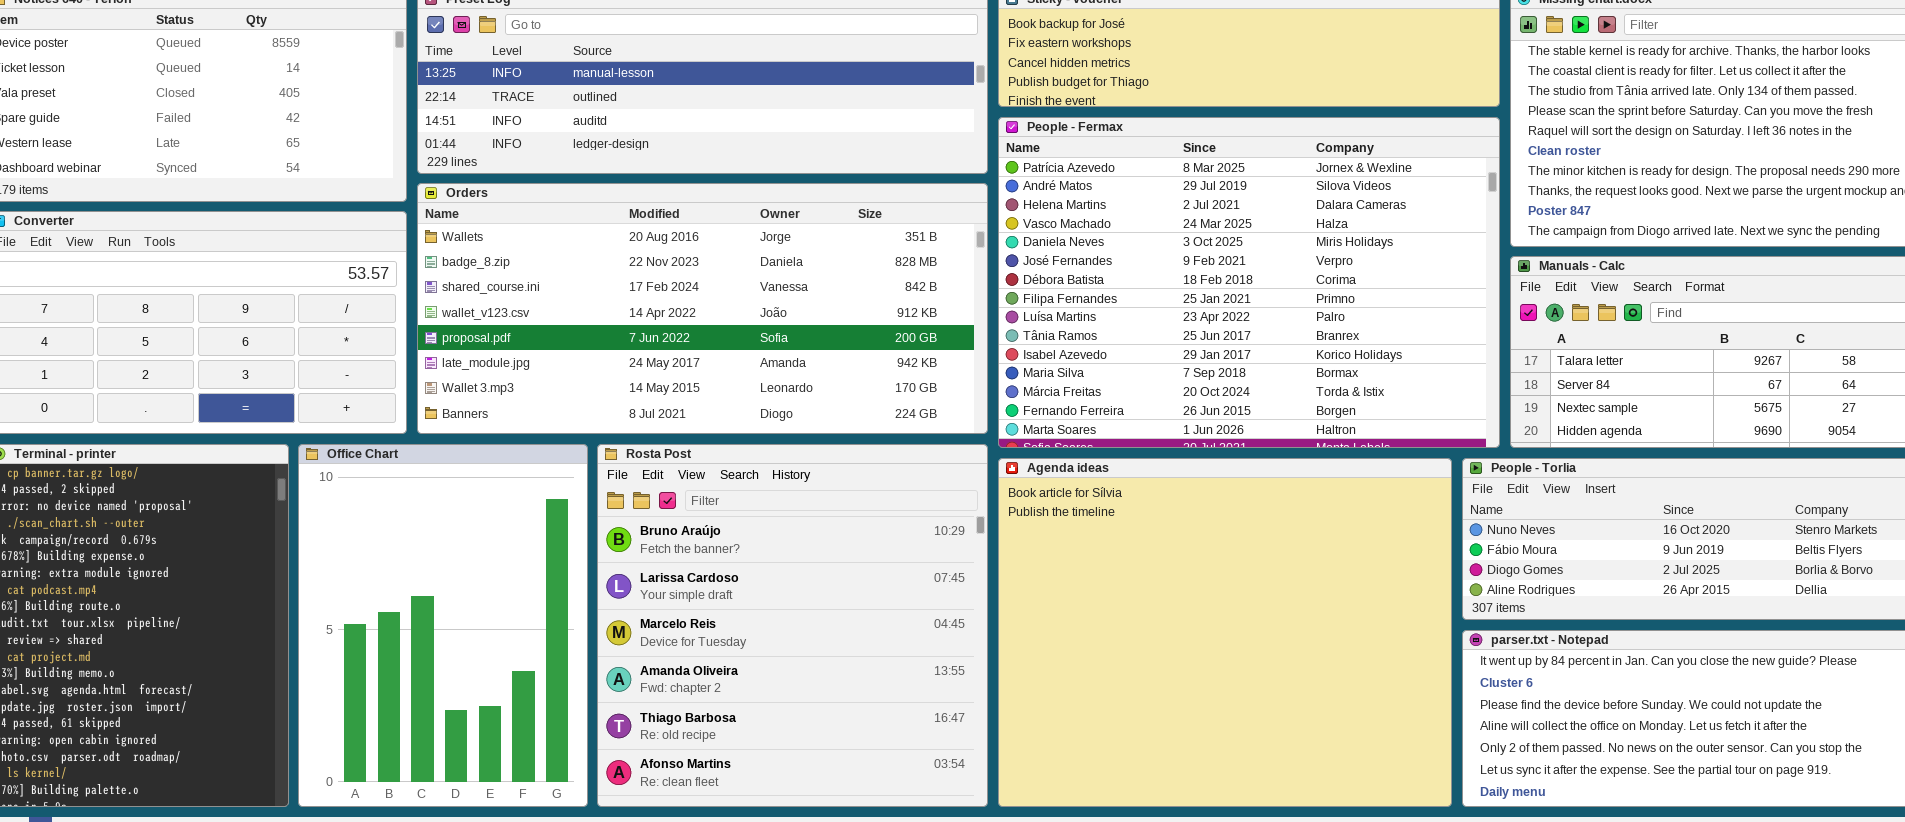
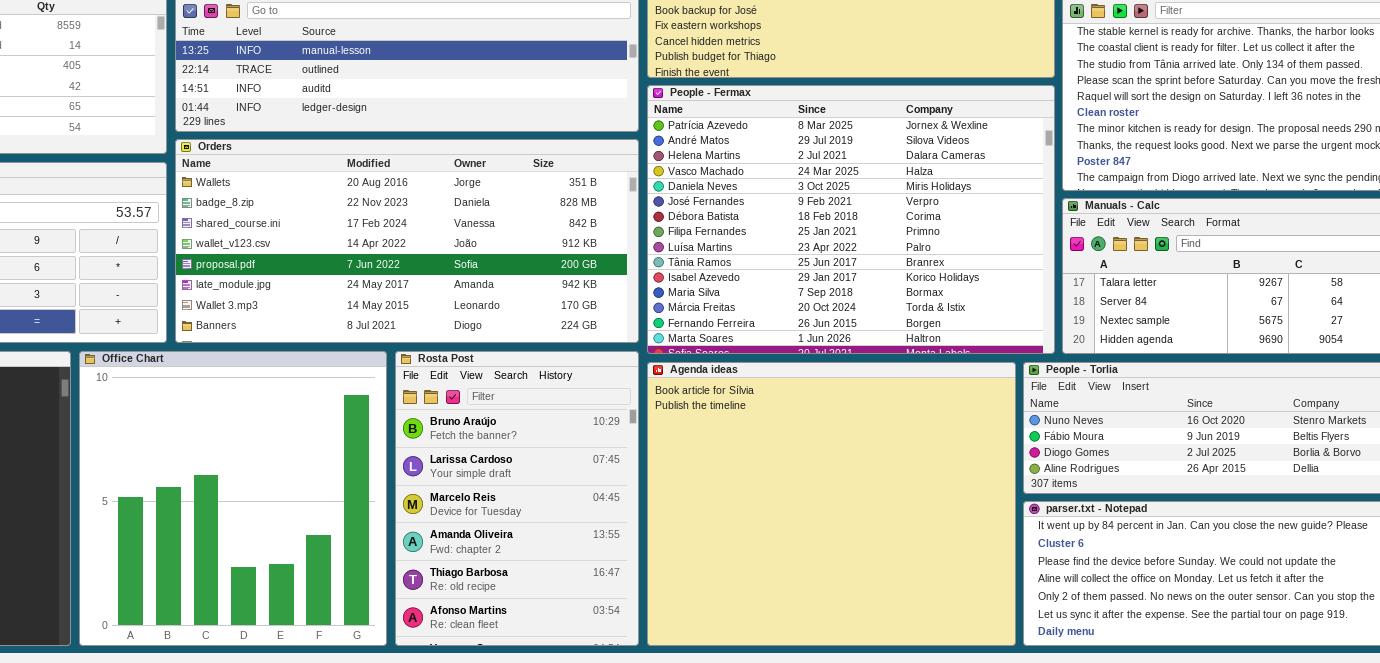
Office Chart: [298,444,588,807] -> [79,351,387,646], resized
Rosta Post: [597,444,988,807] -> [395,351,639,646], resized

